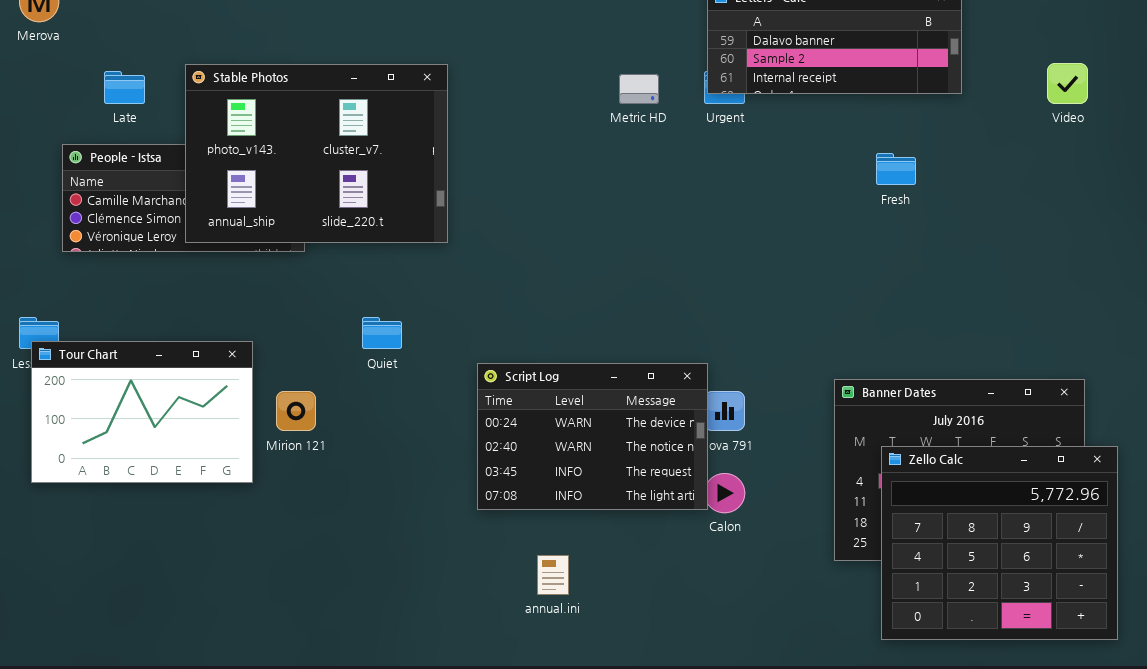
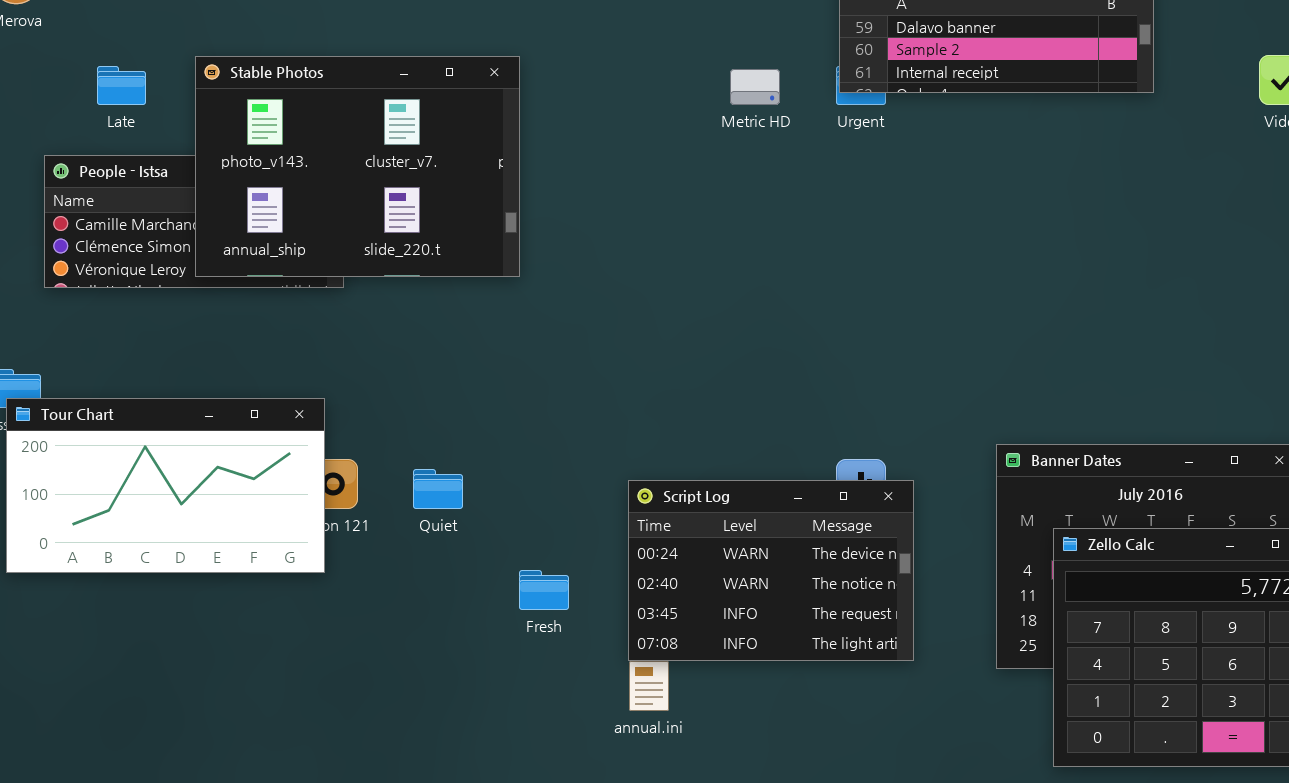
Fresh: [876,153,916,185] -> [519,570,569,610], moved
Quiet: [362,317,402,349] -> [413,469,463,509], moved
Tour Chart: [31,341,253,483] -> [6,398,325,573], resized
Script Log: [477,363,708,510] -> [628,480,914,661], moved

